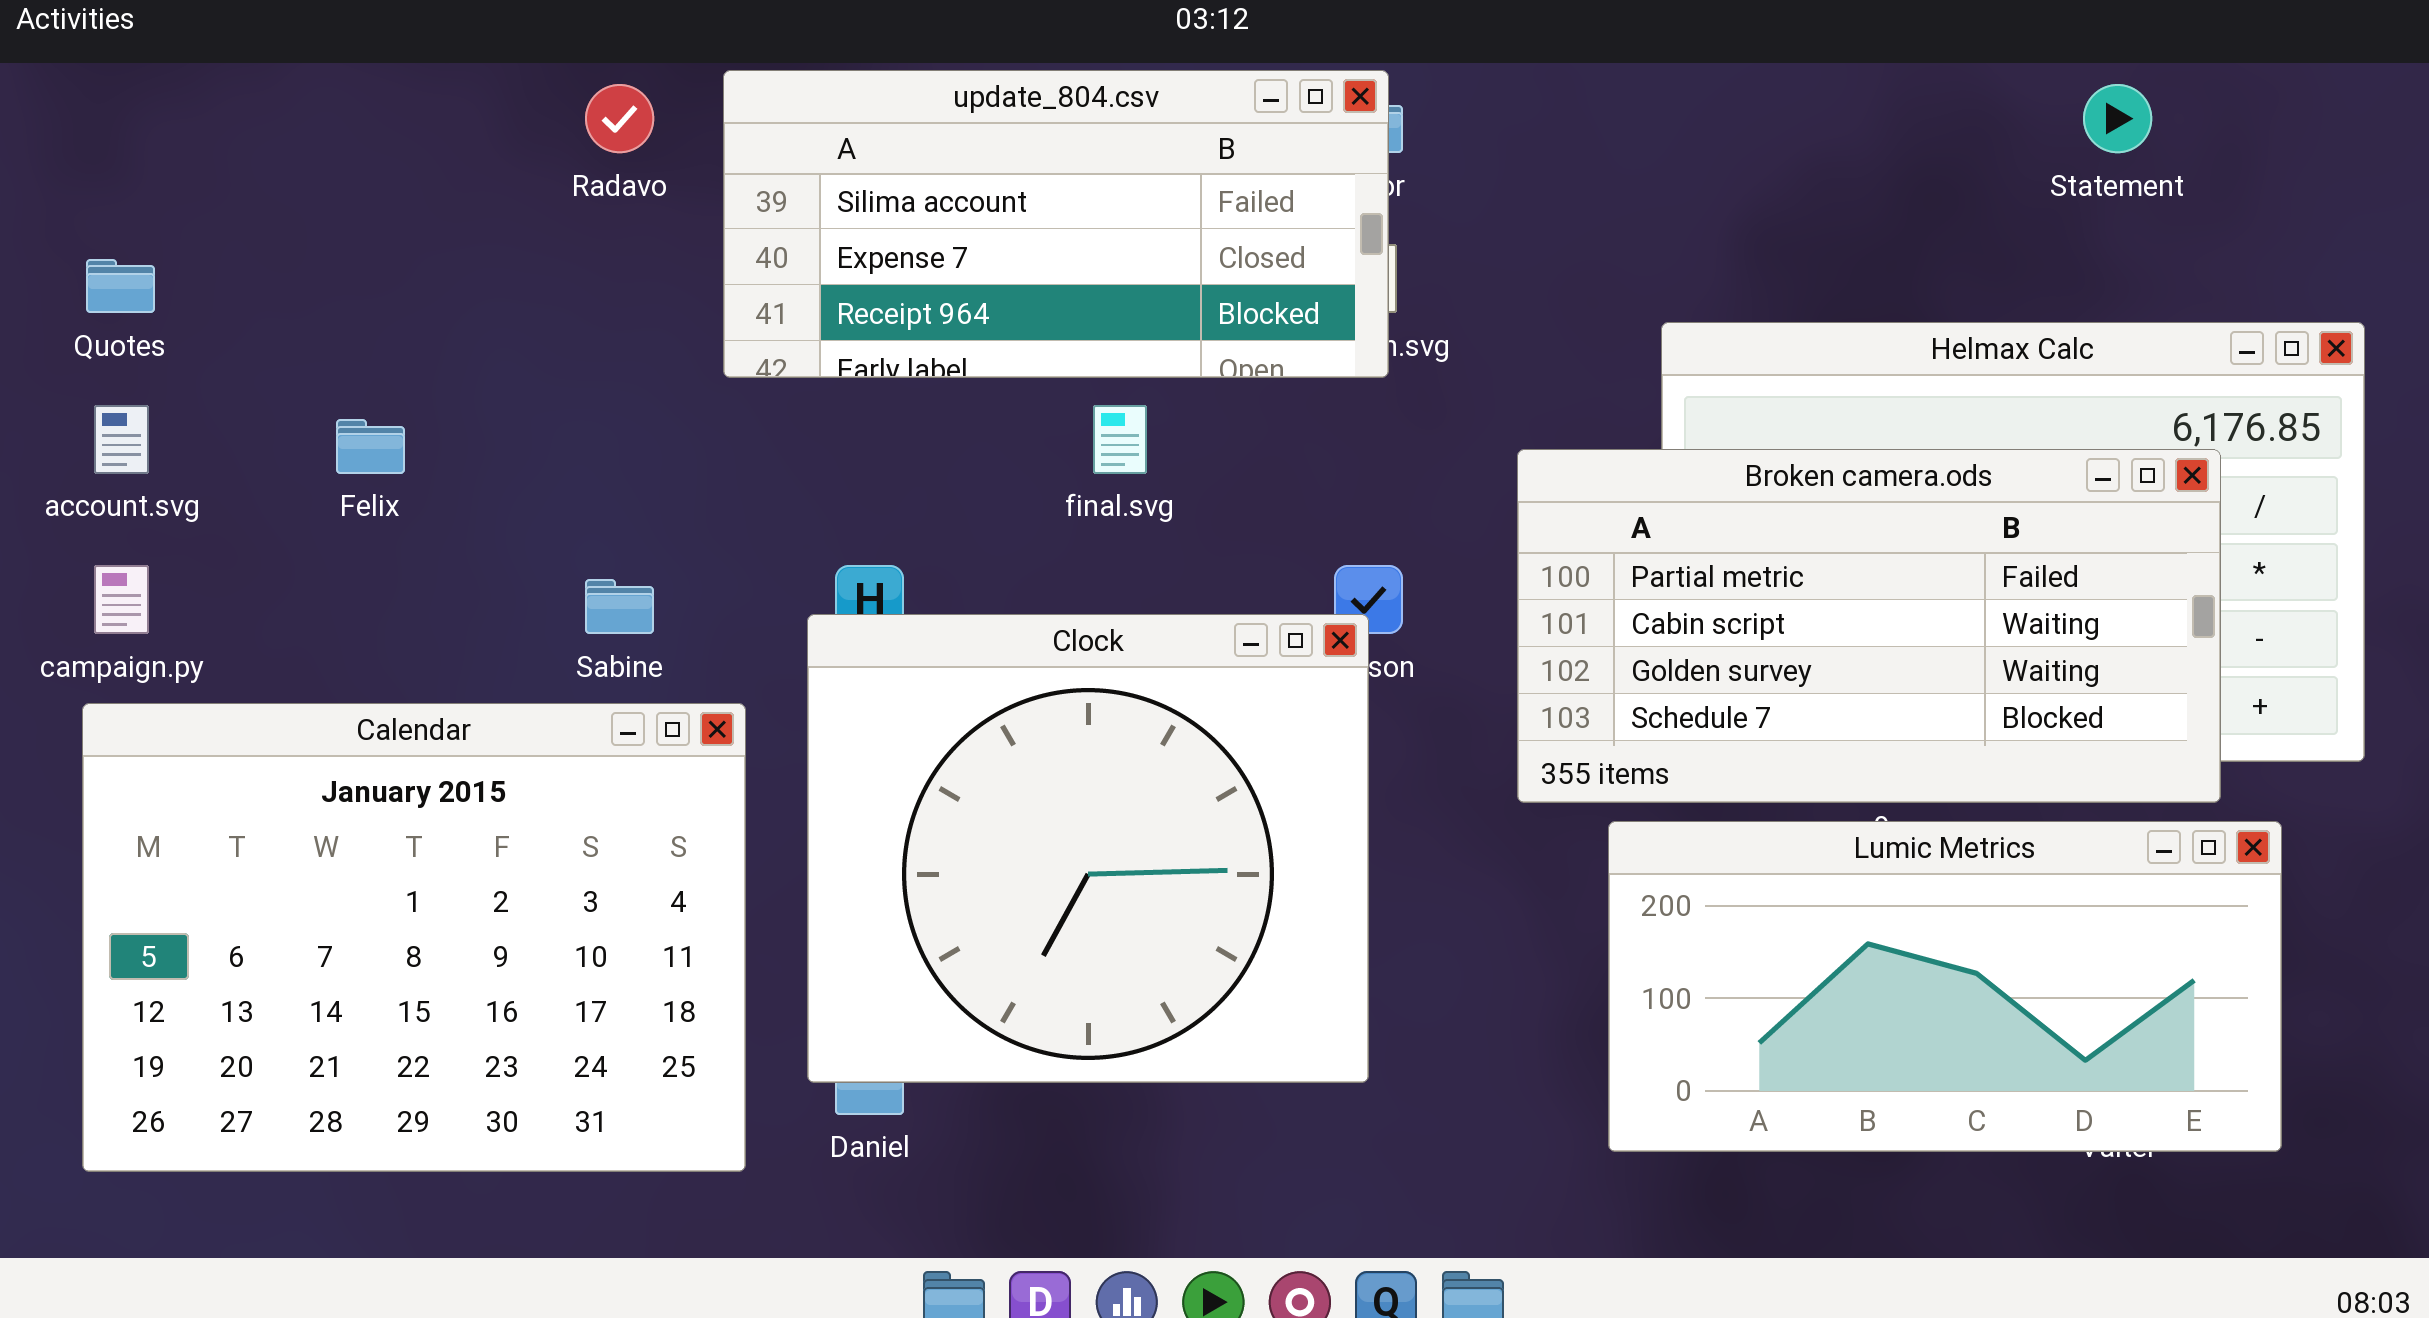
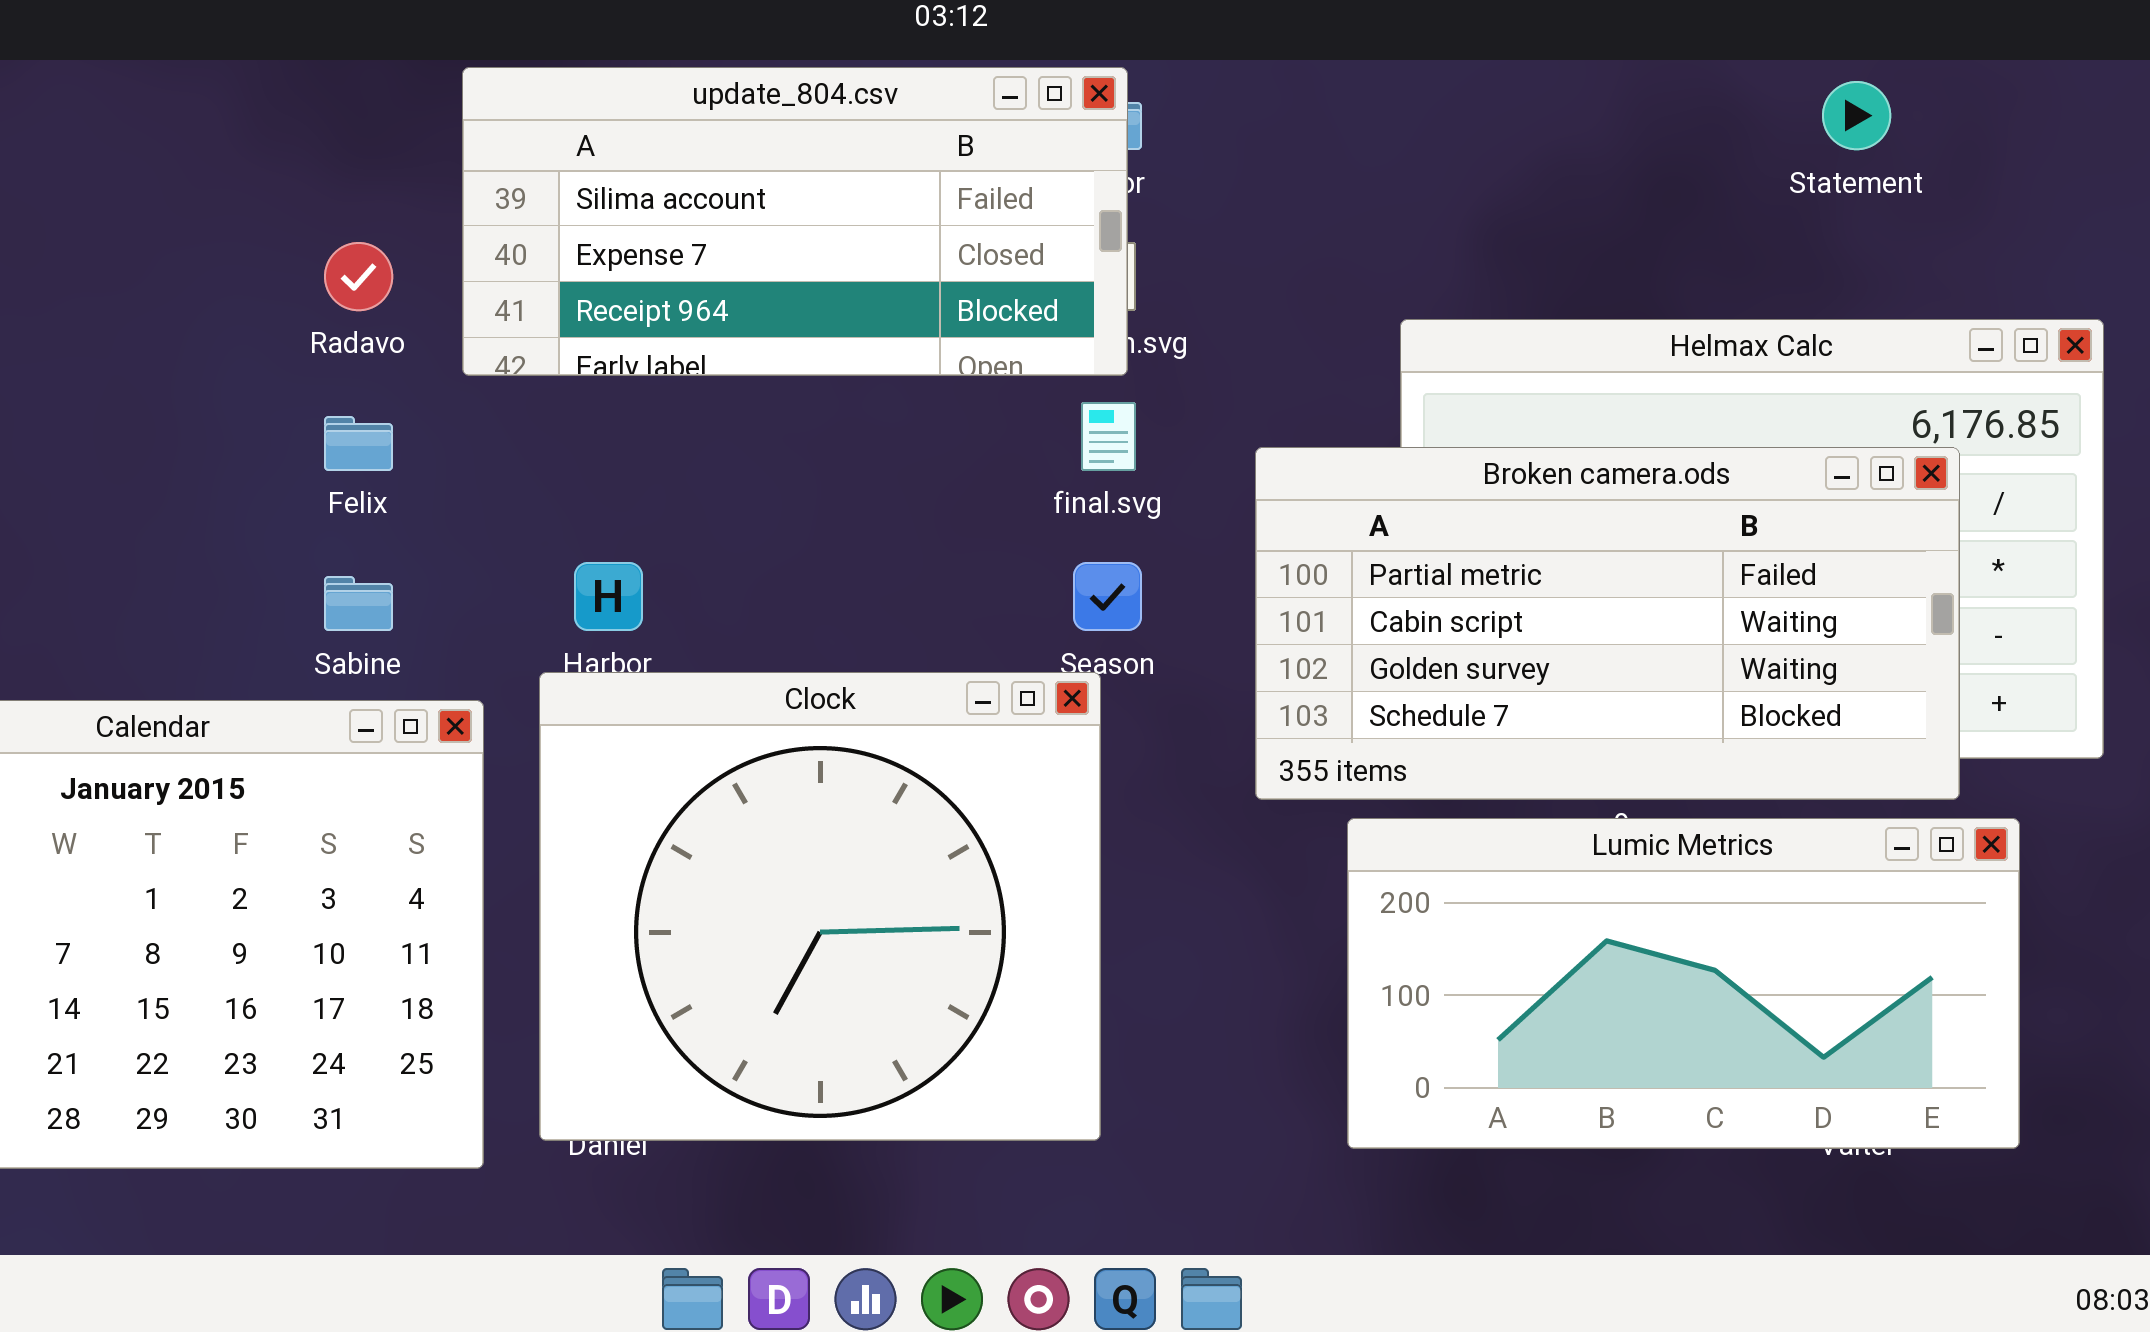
Radavo: [585,84,654,153] -> [324,242,393,311], moved
final.svg: [1093,405,1147,474] -> [1081,402,1136,471], moved
Felix: [336,419,405,474] -> [324,416,393,471], moved
Clock: [807,614,1369,1083] -> [539,672,1101,1141], moved

